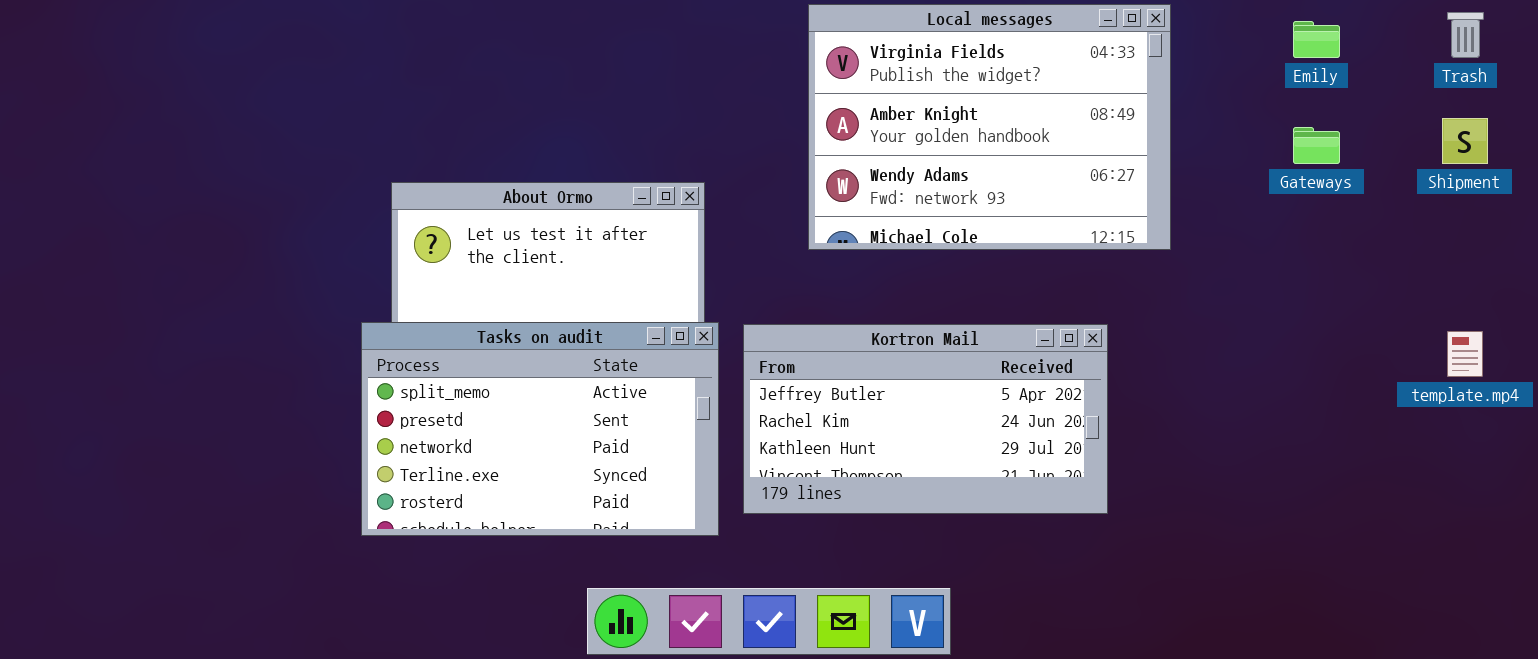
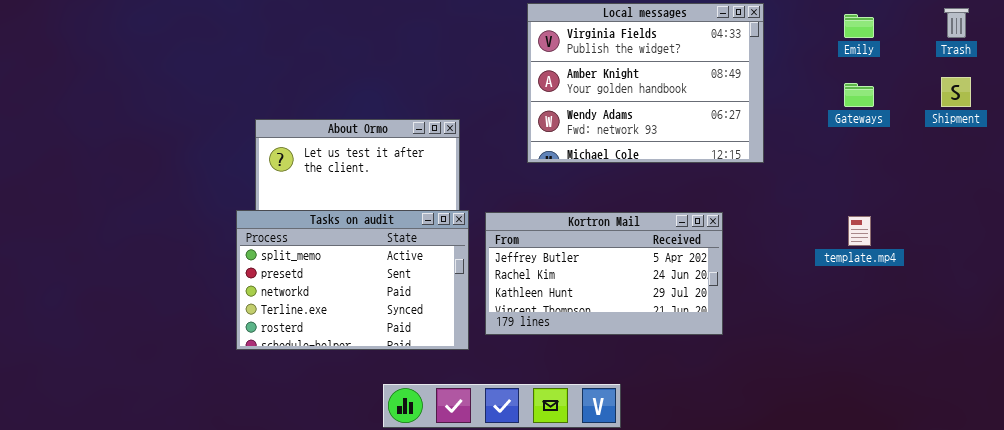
template.mp4: [1447,331,1483,377] -> [848,216,871,246], moved

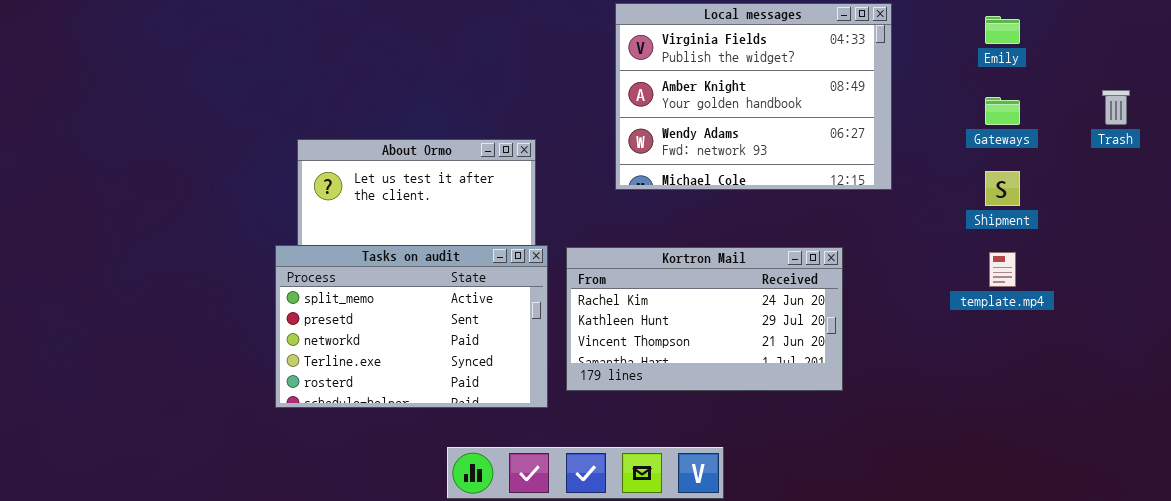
Trash: [944,8,969,38] -> [1102,90,1130,125], moved
Shipment: [941,77,971,107] -> [985,171,1020,206], moved
Kortron Mail: [485,212,723,335] -> [566,247,843,391], scrolled down 1 row

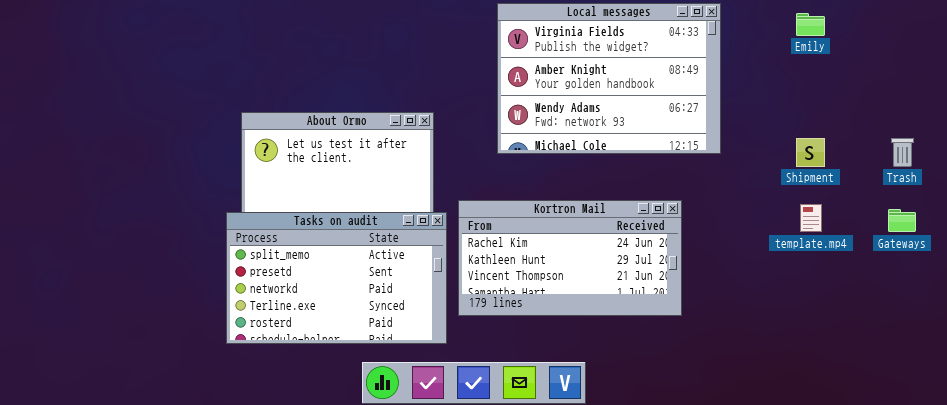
Trash: [1102,90,1130,125] -> [891,138,914,167], moved
Gateways: [985,97,1020,125] -> [888,209,916,232], moved
Tasks on audit: [275,245,548,408] -> [226,212,447,344], moved

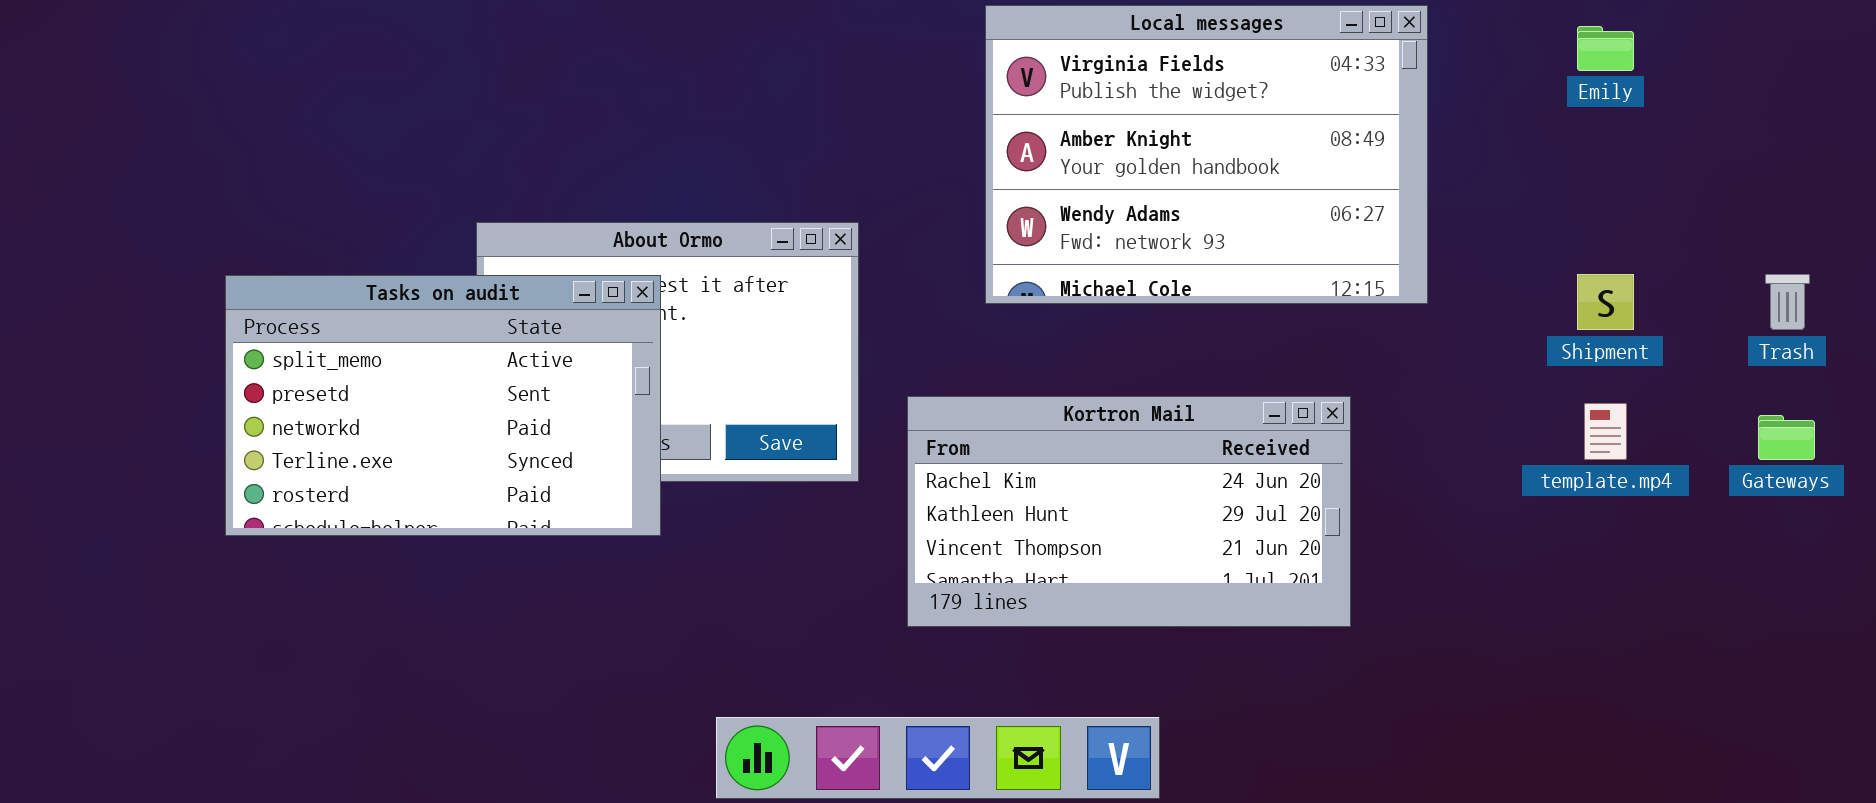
Tasks on audit: [226,212,447,344] -> [225,275,661,536], moved

